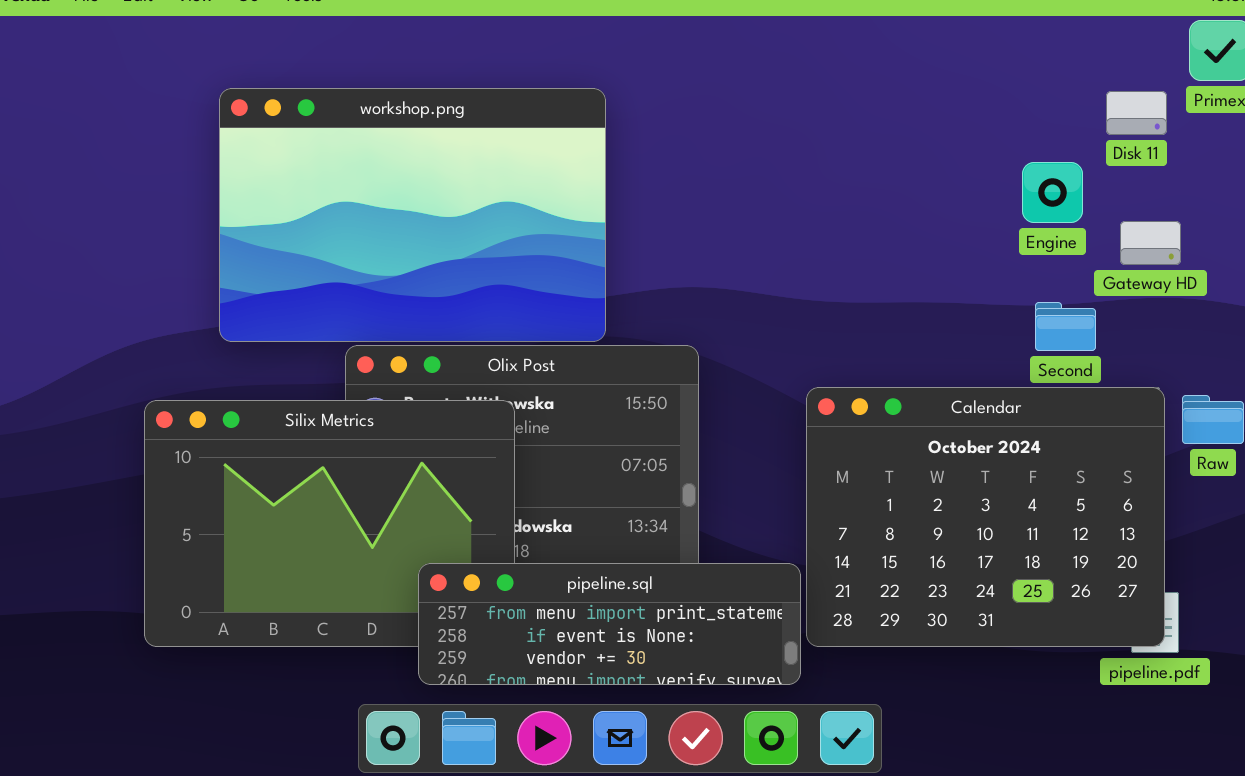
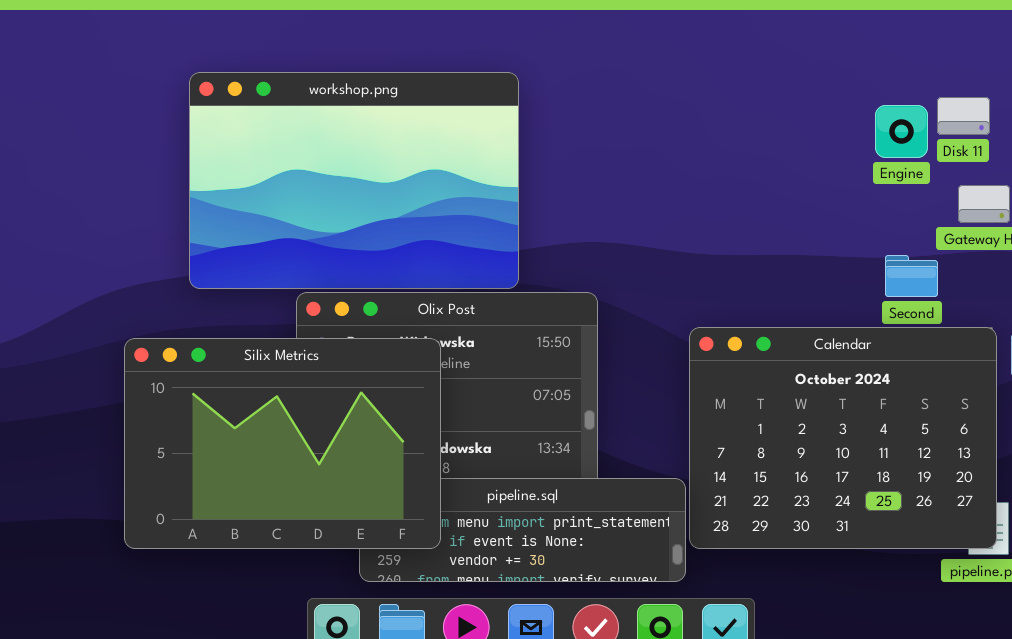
Disk 11: [1106,91,1167,135] -> [937,97,990,135], moved
Engine: [1022,162,1083,223] -> [875,105,928,158], moved
Silix Metrics: [144,400,515,647] -> [124,338,441,549], raised

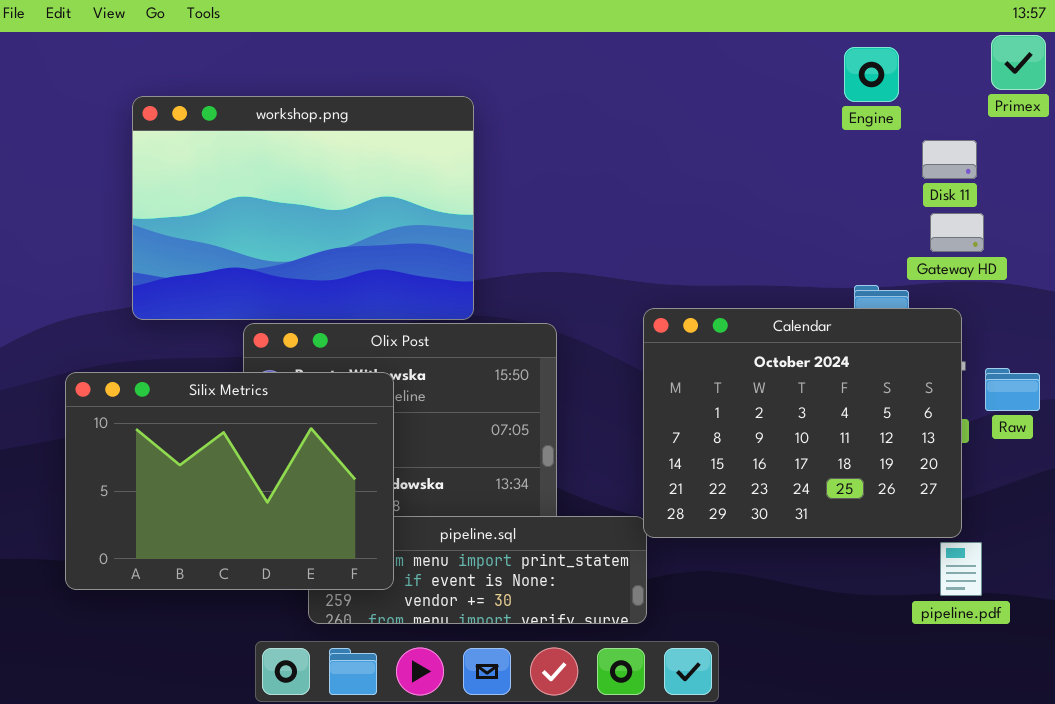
Disk 11: [937,97,990,135] -> [922,140,977,179], moved
Engine: [875,105,928,158] -> [844,47,899,102], moved
Calendar: [689,327,997,549] -> [643,308,962,538], moved

